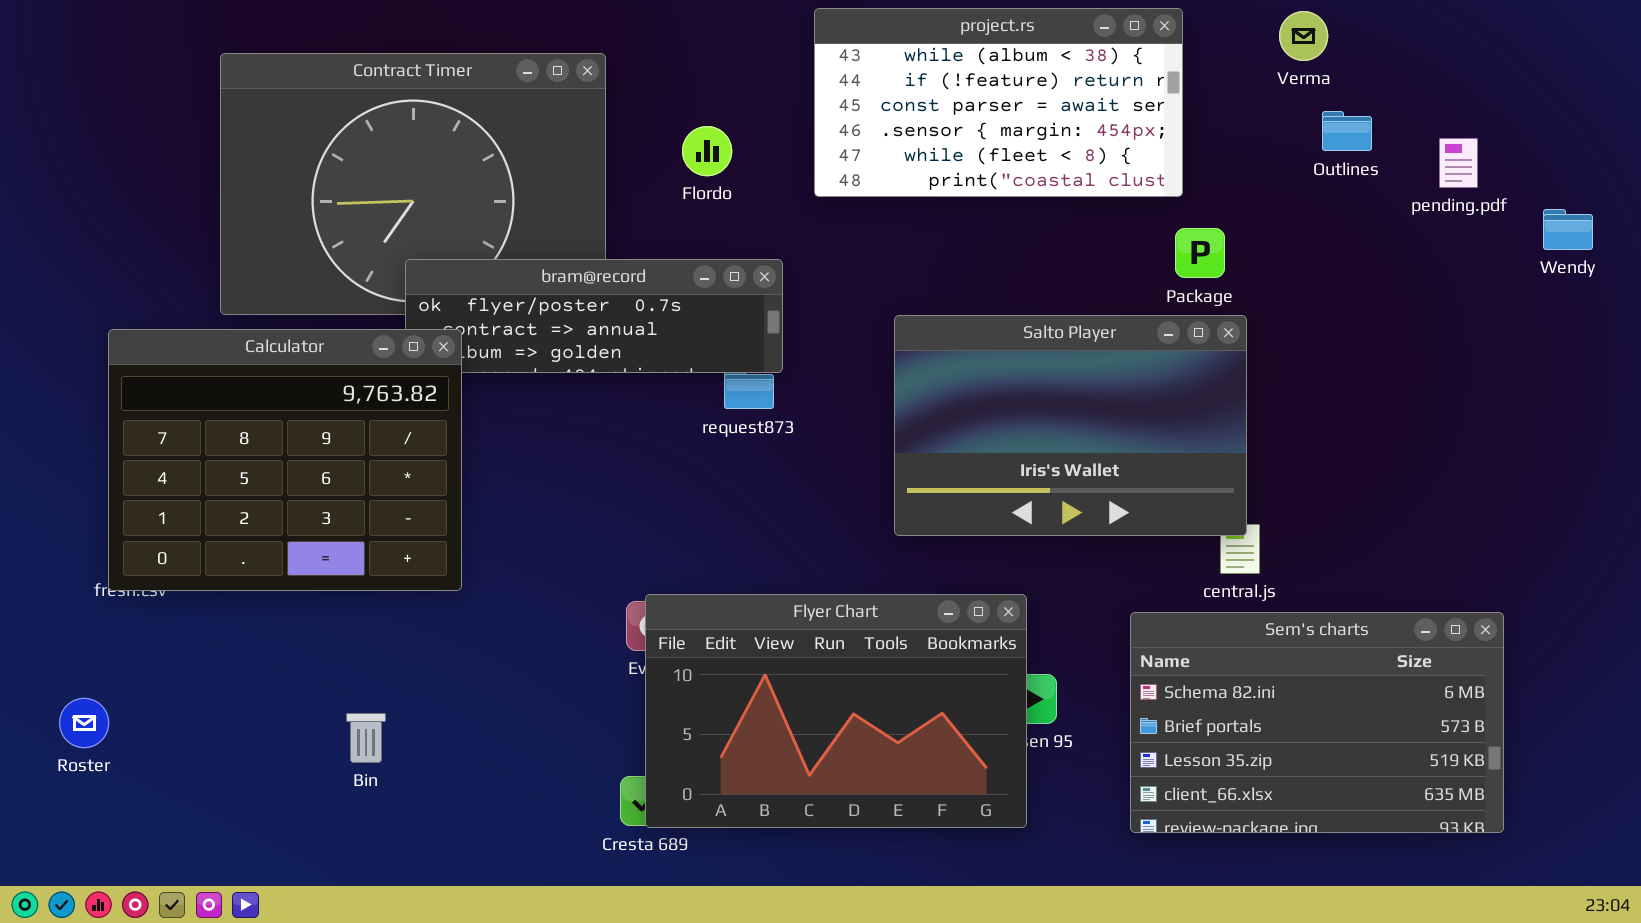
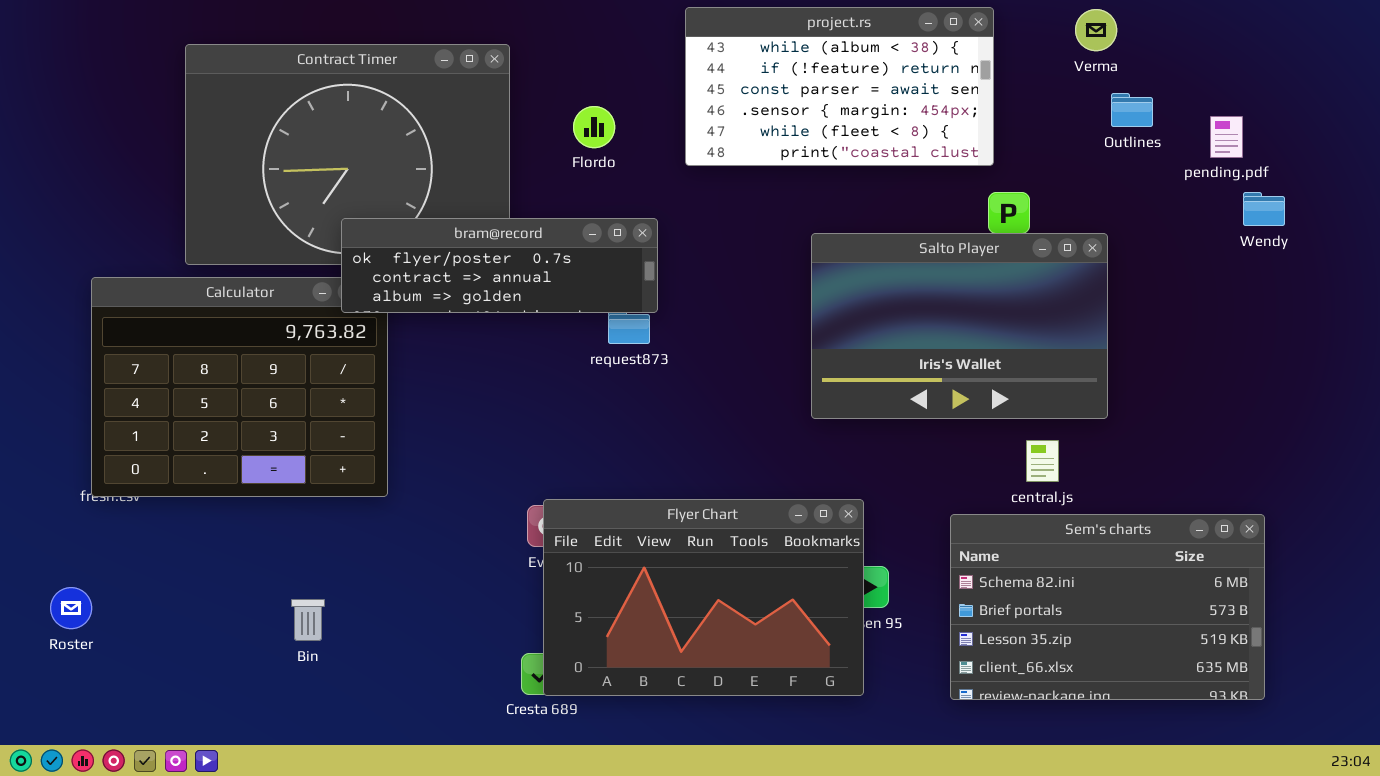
Wendy: [1543,209,1593,250] -> [1243,192,1285,226], moved
bram@record: [405,259,783,373] -> [341,218,658,313], raised
Salto Player: [894,315,1247,536] -> [811,233,1108,419], moved

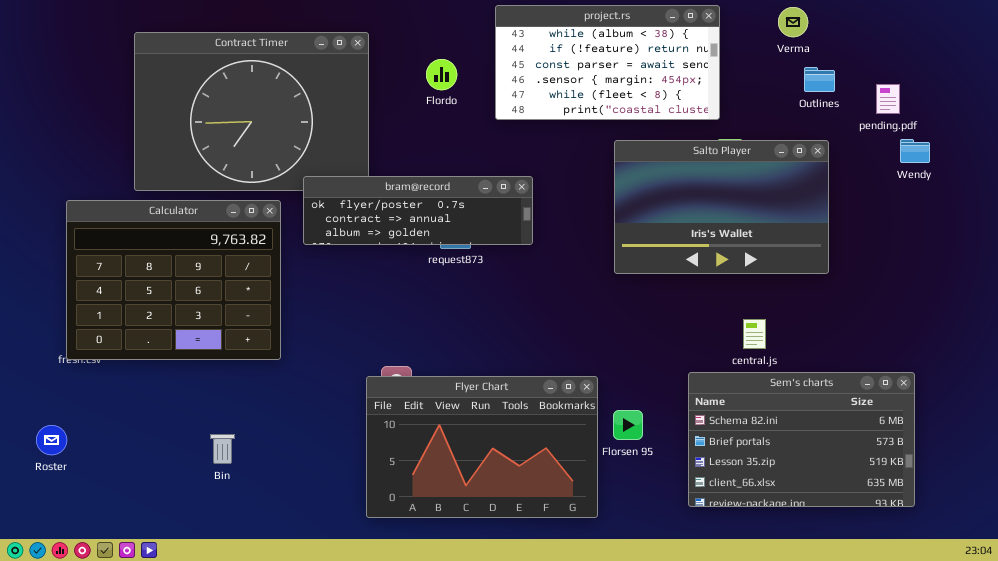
Flordo: [573,106,615,148] -> [426,59,457,90], moved
bram@record: [341,218,658,313] -> [303,176,533,245], moved
Salto Player: [811,233,1108,419] -> [614,140,829,274], moved
Flyer Chart: [543,499,864,696] -> [366,376,598,518], moved

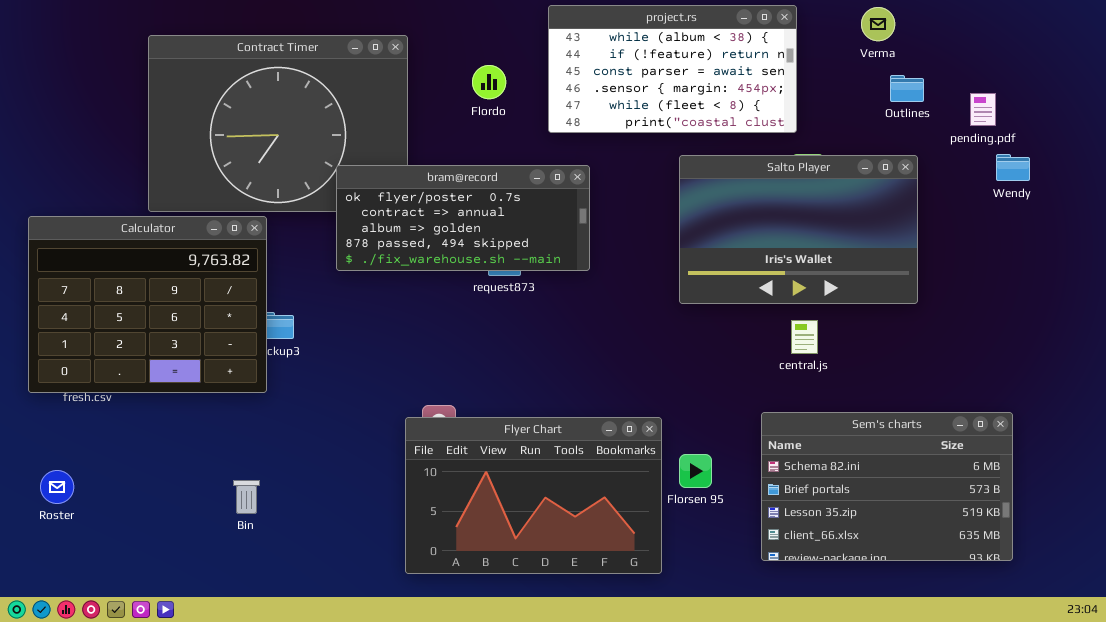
bram@record: [303,176,533,245] -> [336,165,590,271], resized
Calculator: [66,200,281,360] -> [28,216,267,393], moved
central.js: [743,319,766,349] -> [791,320,818,354], moved

